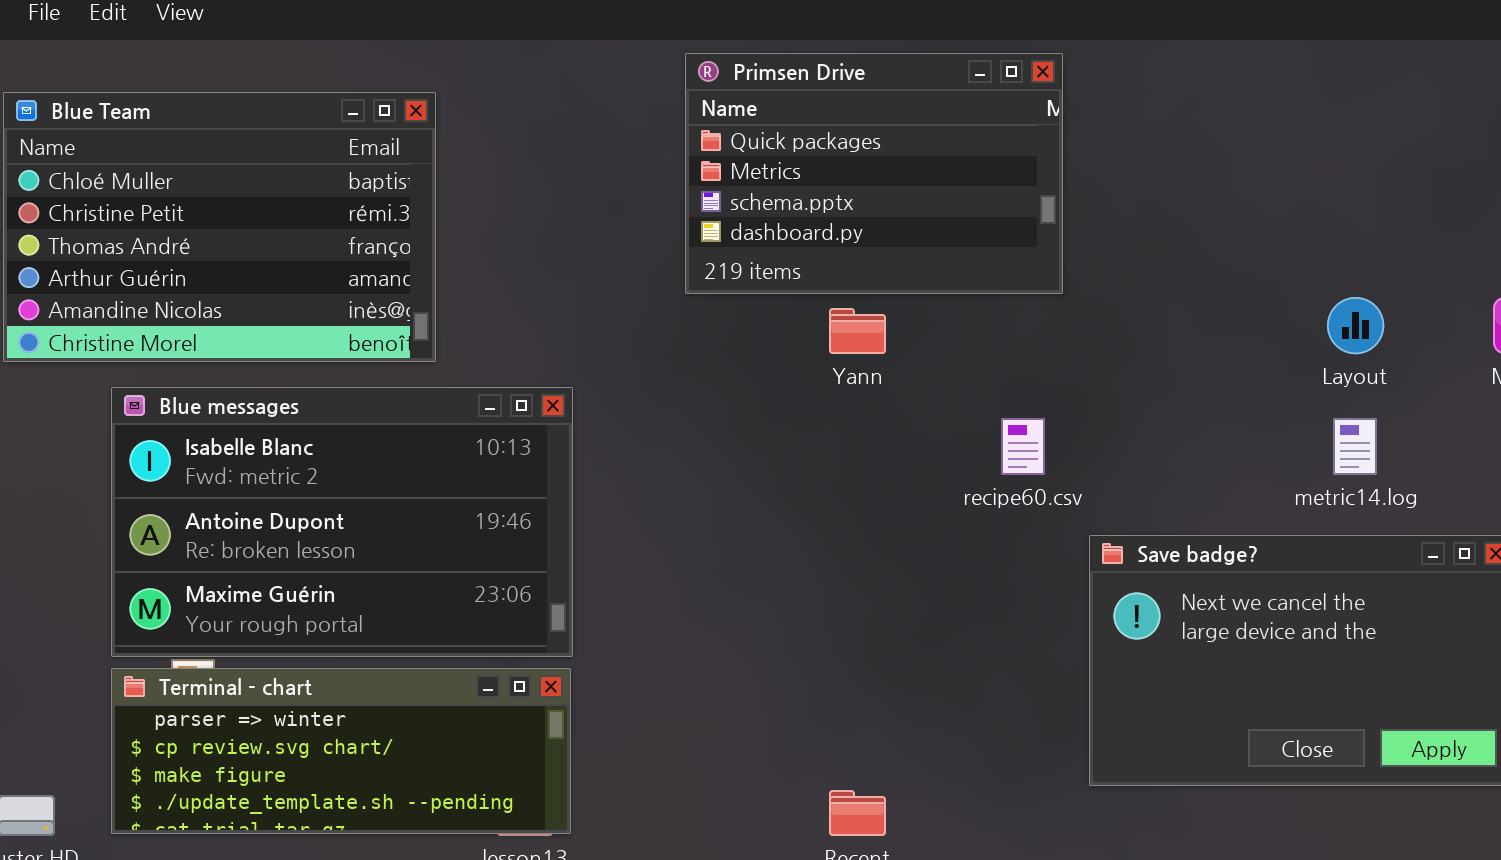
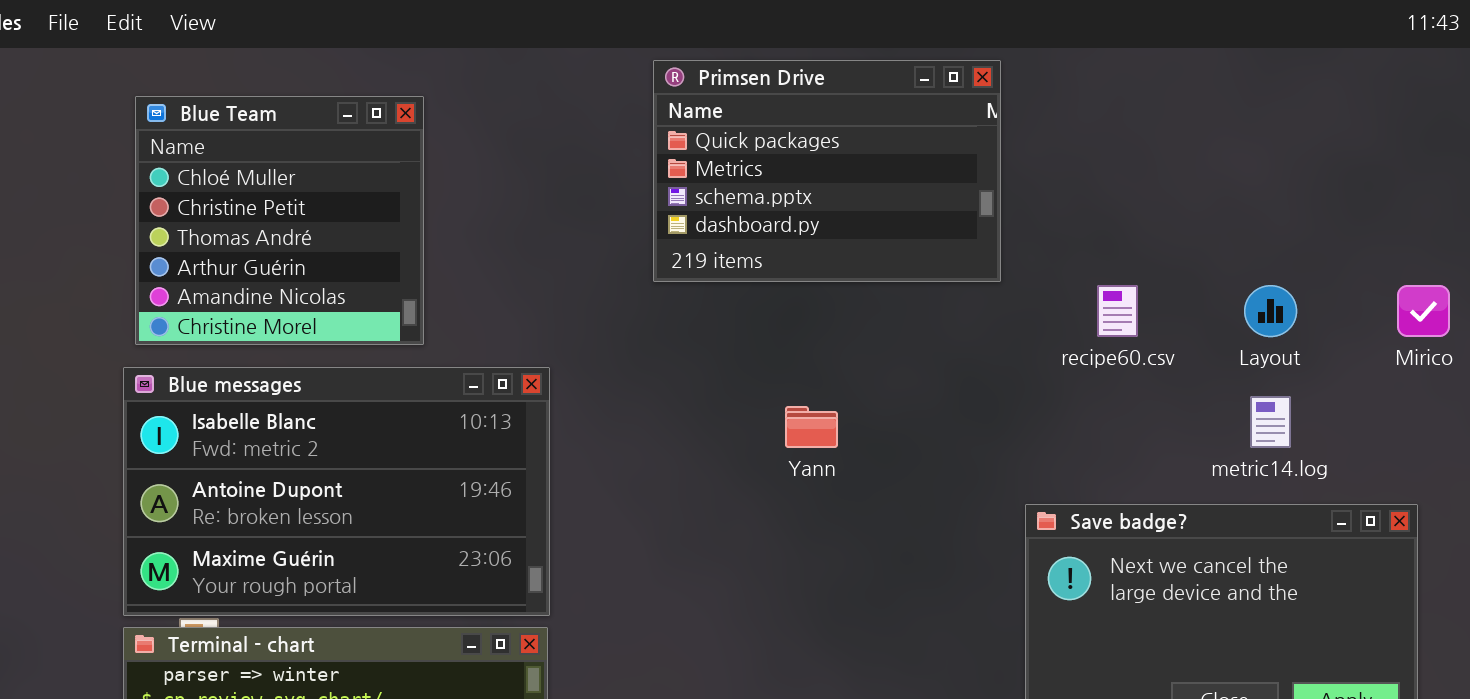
Blue Team: [3,92,436,362] -> [135,96,424,345], resized
Yann: [829,308,886,354] -> [785,406,838,448], moved
recipe60.csv: [1001,418,1045,475] -> [1097,285,1138,337], moved

